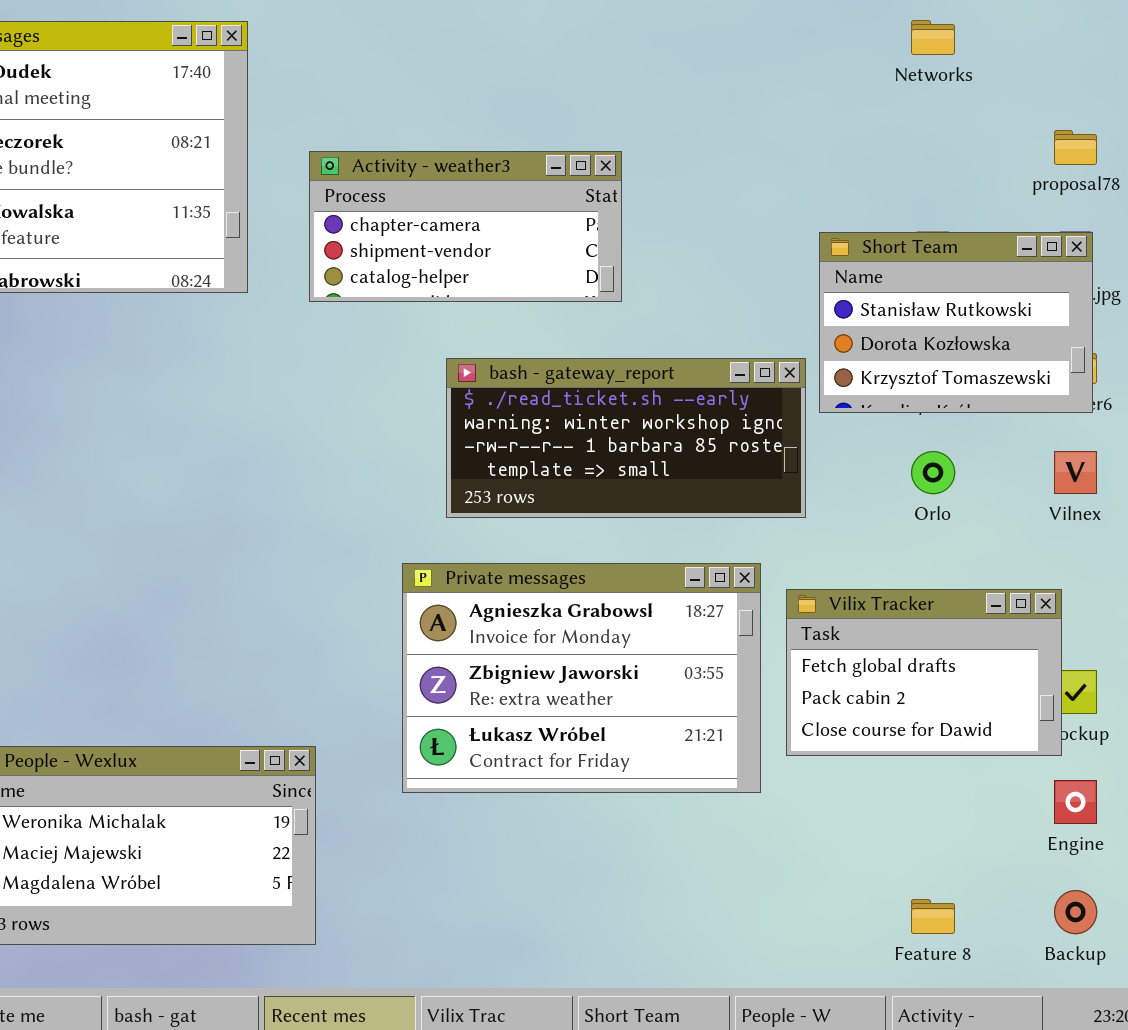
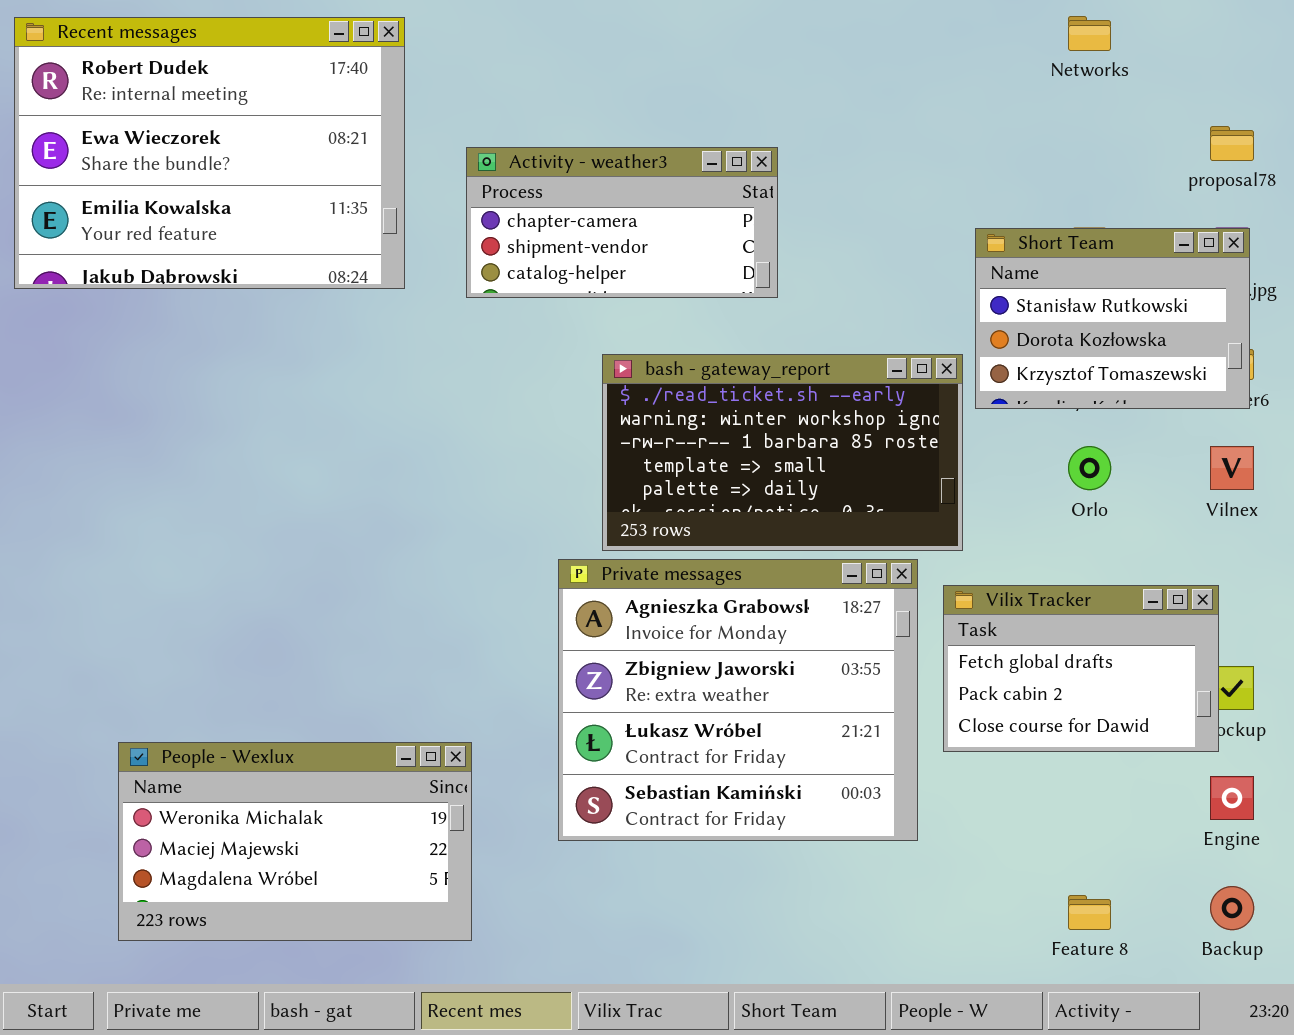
bash - gateway_report: [446,358,806,518] -> [602,354,963,551], resized
Private messages: [402,563,761,793] -> [558,559,918,841], resized

